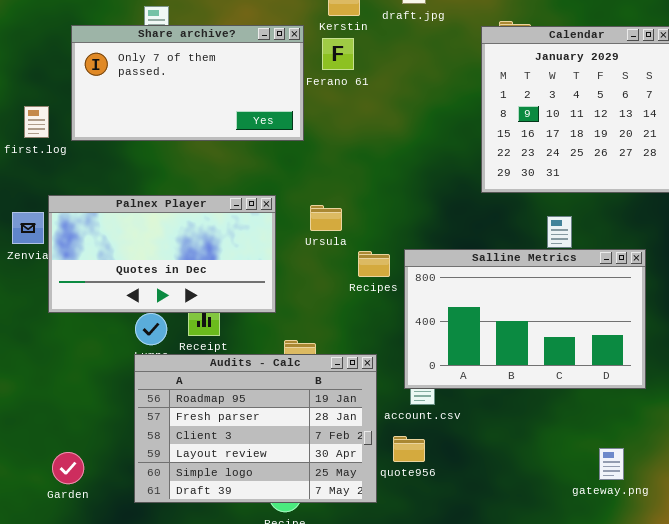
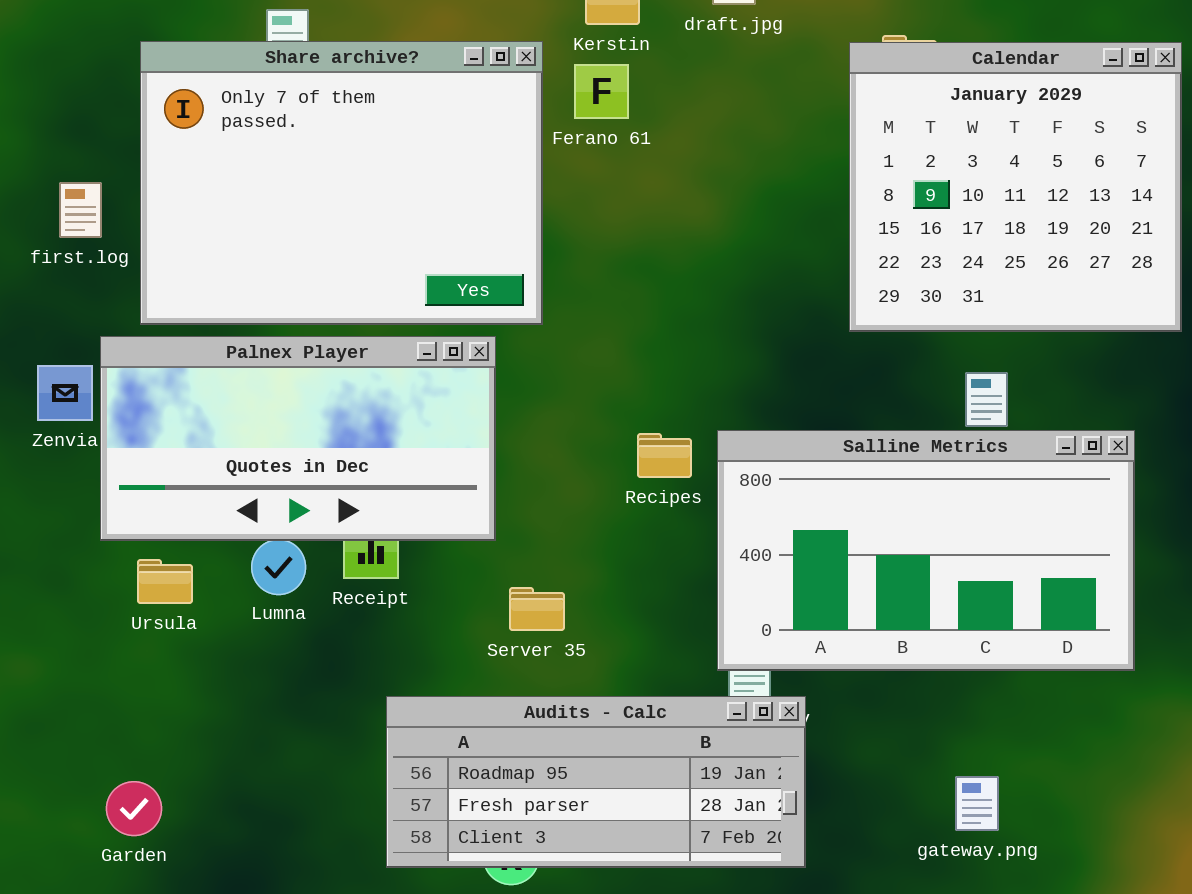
Share archive?: [71,25,304,141] -> [140,41,543,325], resized
Ursula: [310,205,342,231] -> [137,559,193,604], moved
Audits - Calc: [134,354,377,503] -> [386,696,806,868], moved, resized
gateway.png: [599,448,624,480] -> [955,776,999,831], moved

